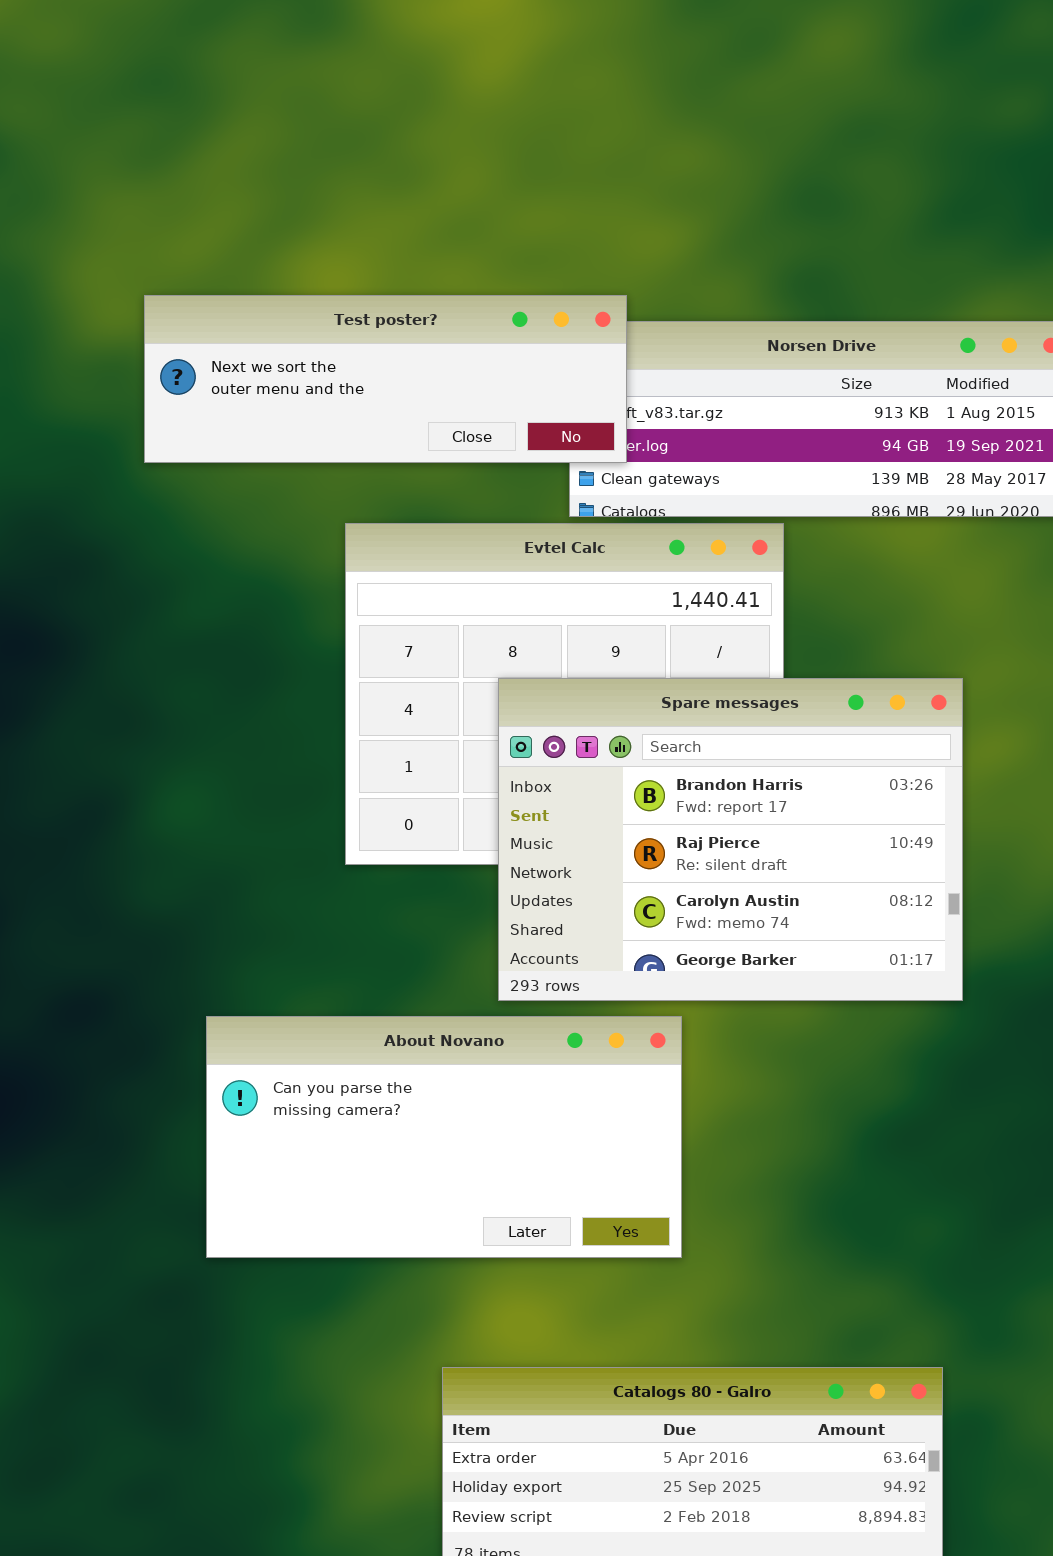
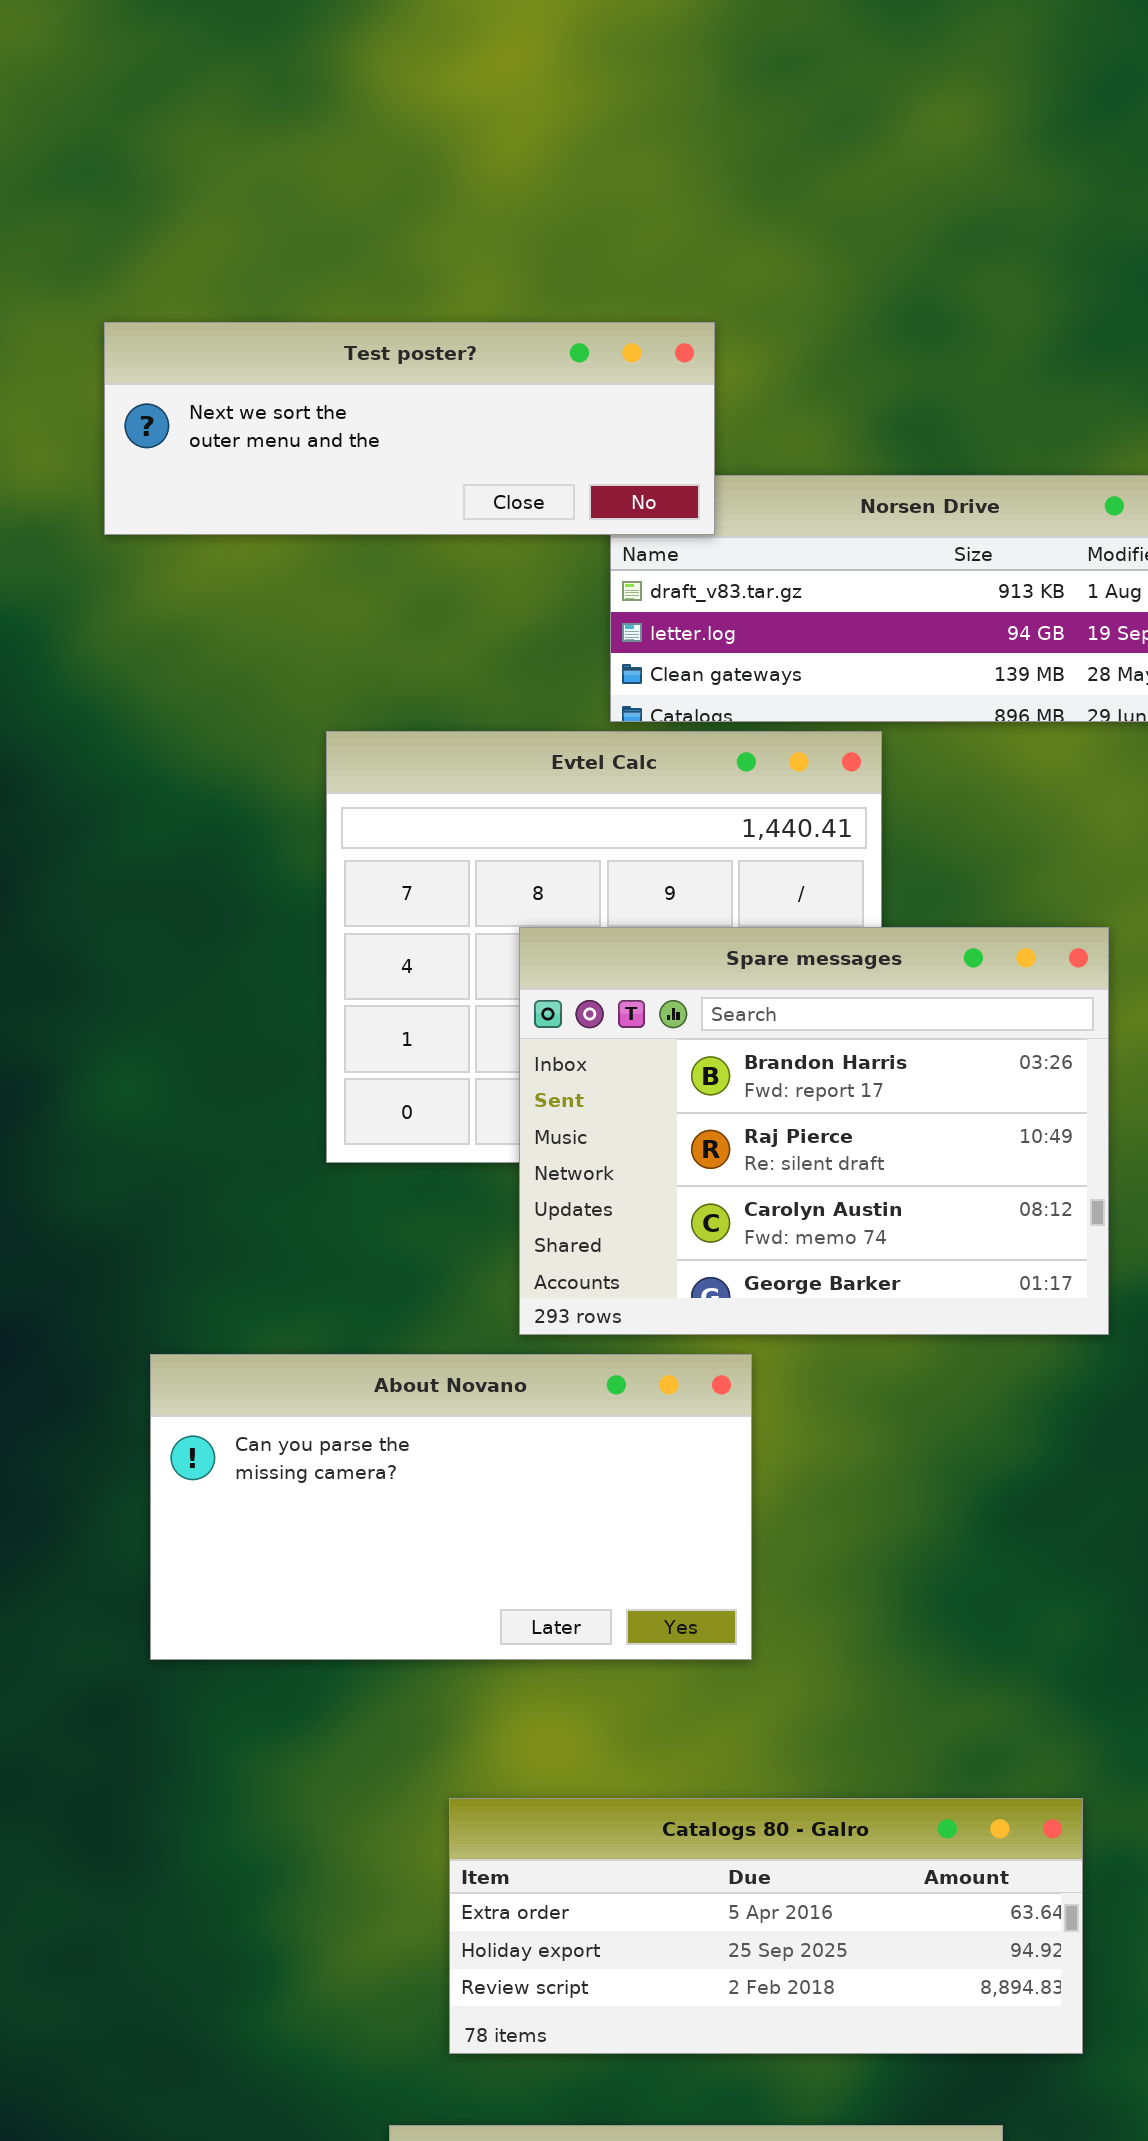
Test poster?: [144,295,627,463] -> [104,322,715,535], moved

